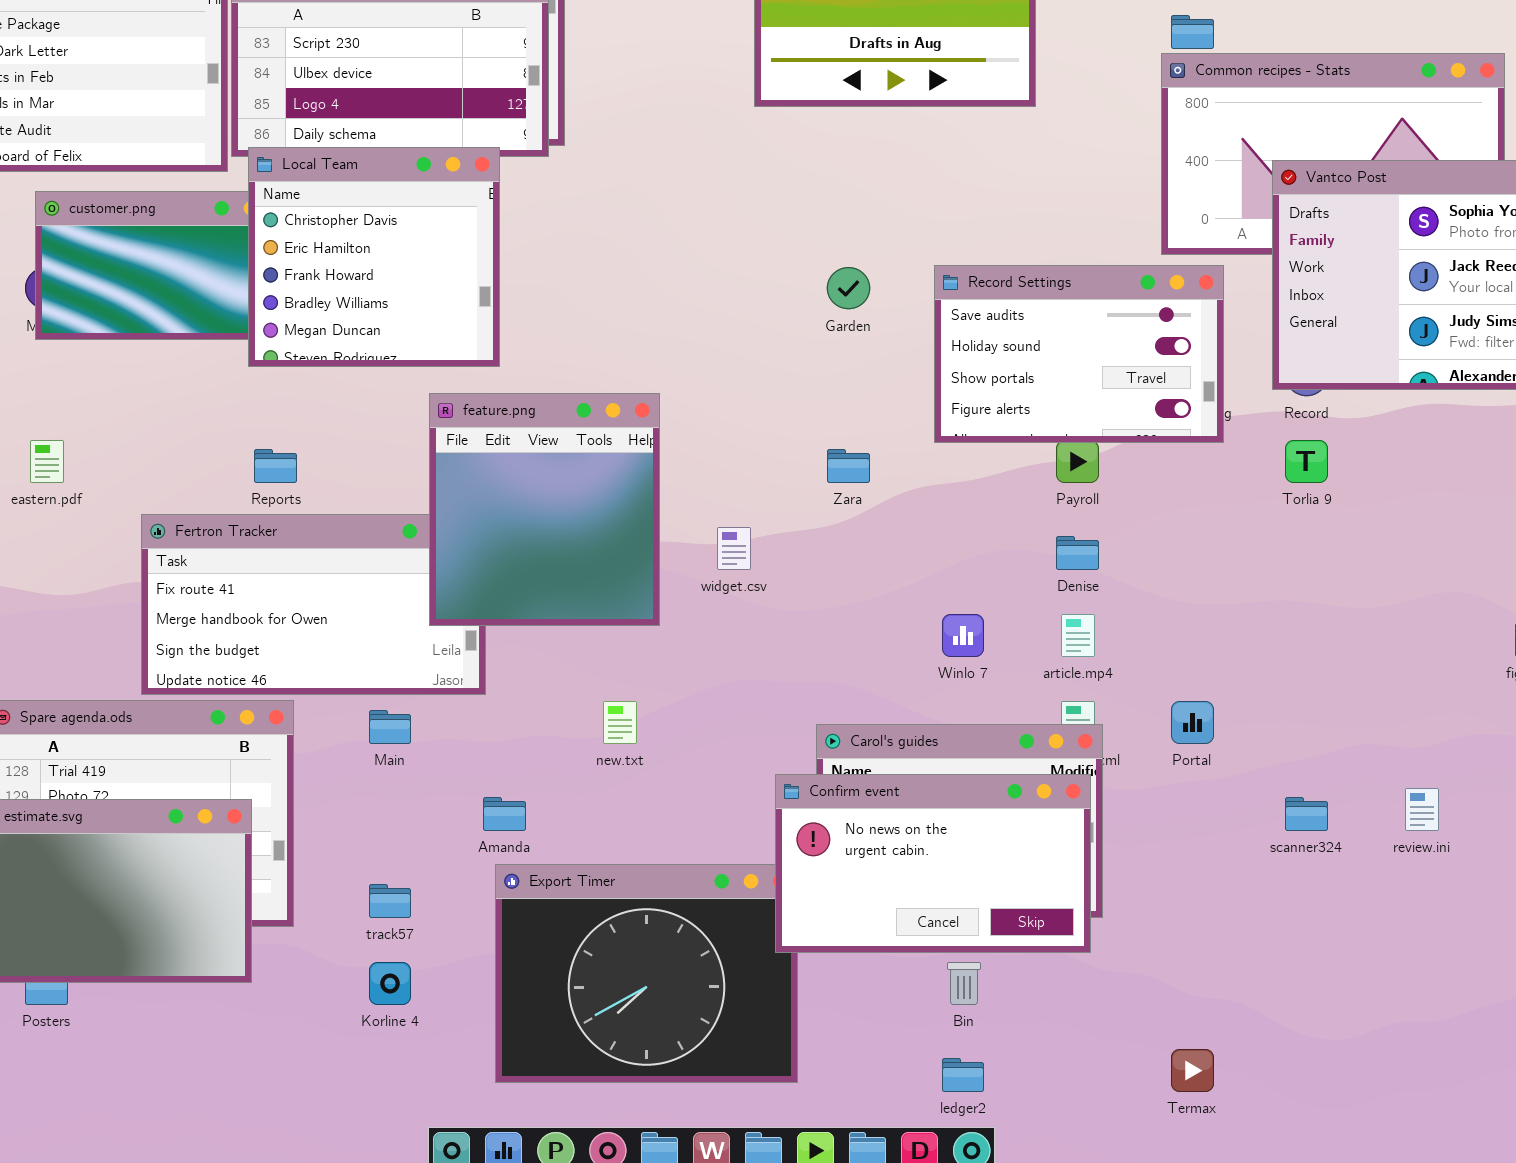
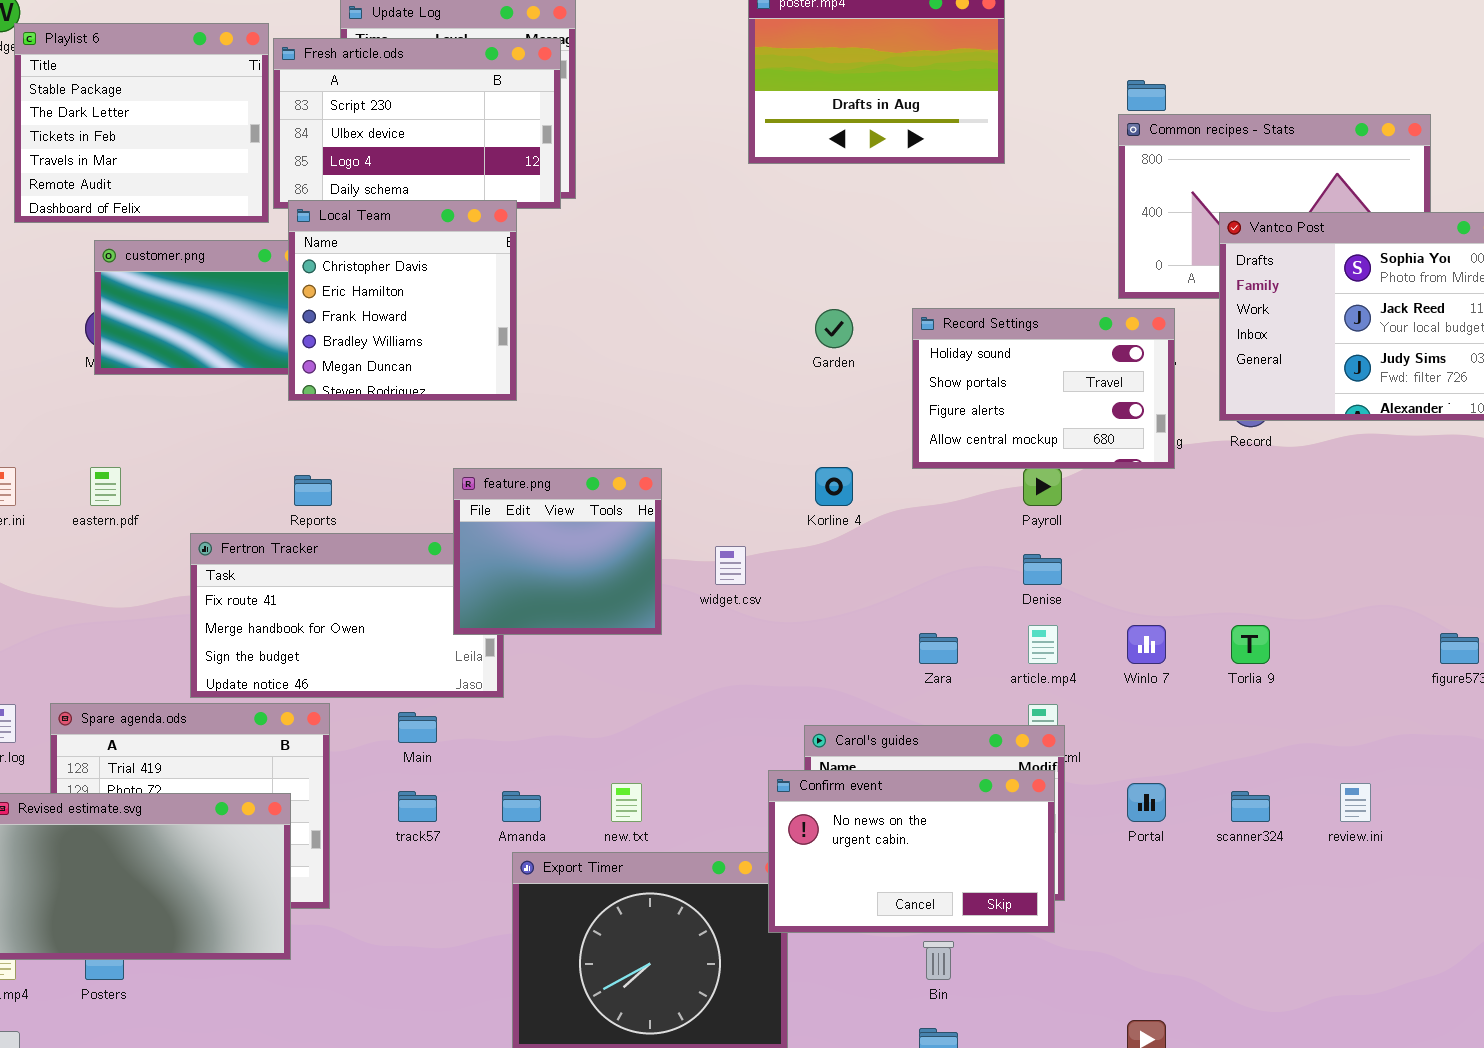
Record Settings: [934,265,1224,443] -> [912,308,1175,469], scrolled down 1 row
feature.png: [429,393,660,626] -> [453,468,662,635], resized
Torlia 9: [1285,440,1328,483] -> [1231,625,1270,664], moved
Zara: [827,449,870,483] -> [919,633,958,664], moved
Winlo 7: [942,614,984,657] -> [1127,625,1166,664], moved
new.txt: [603,701,637,744] -> [611,783,642,822], moved
Portal: [1171,701,1214,744] -> [1127,783,1166,822], moved
track57: [369,884,411,918] -> [398,791,437,822], moved
Korline 4: [369,962,411,1005] -> [815,467,853,506], moved

